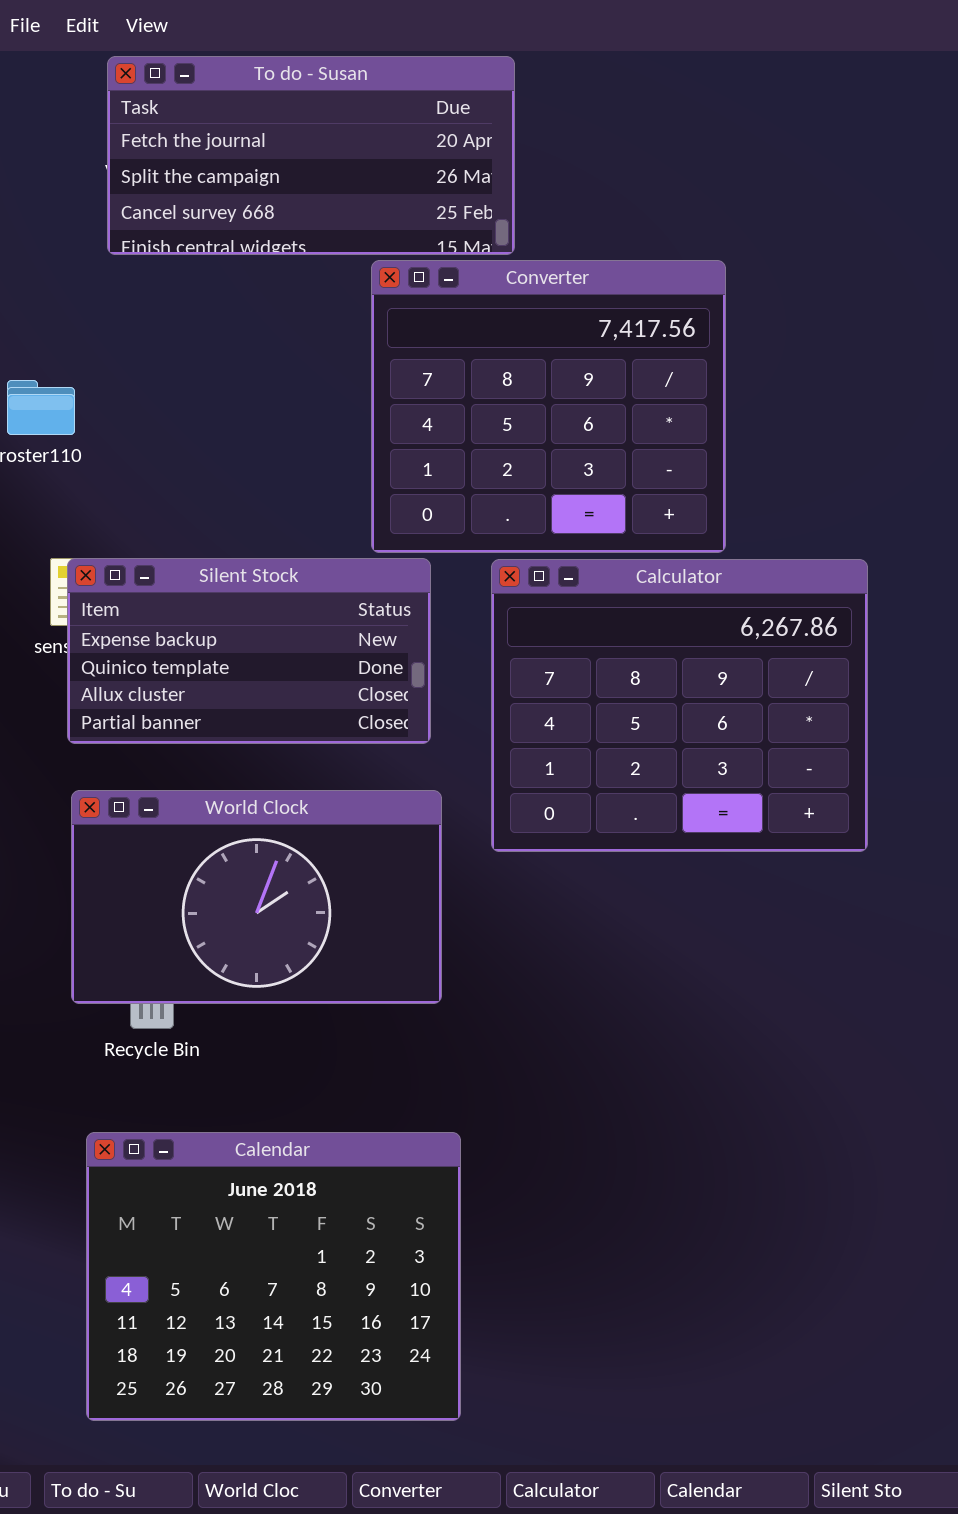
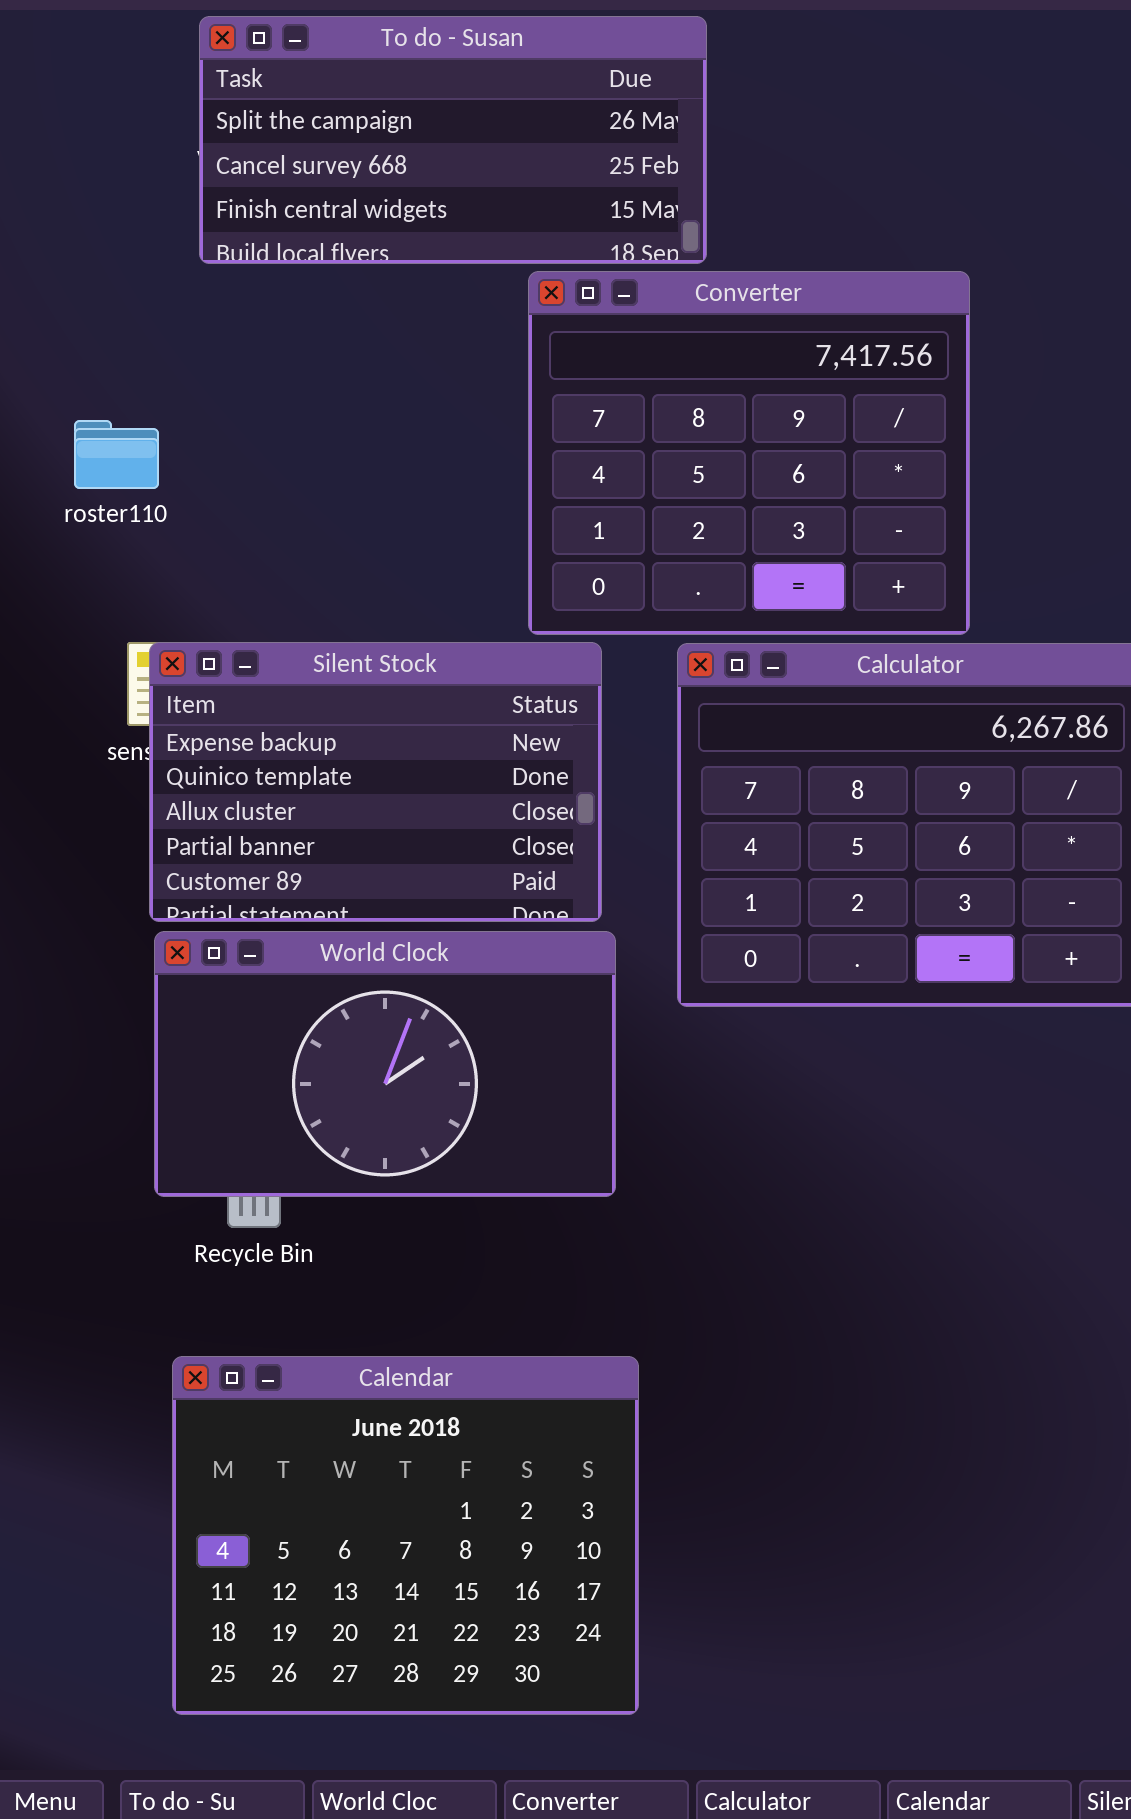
To do - Susan: [107,56,515,255] -> [199,16,707,264], scrolled down 1 row
Silent Stock: [67,558,431,744] -> [149,642,602,922], resized

